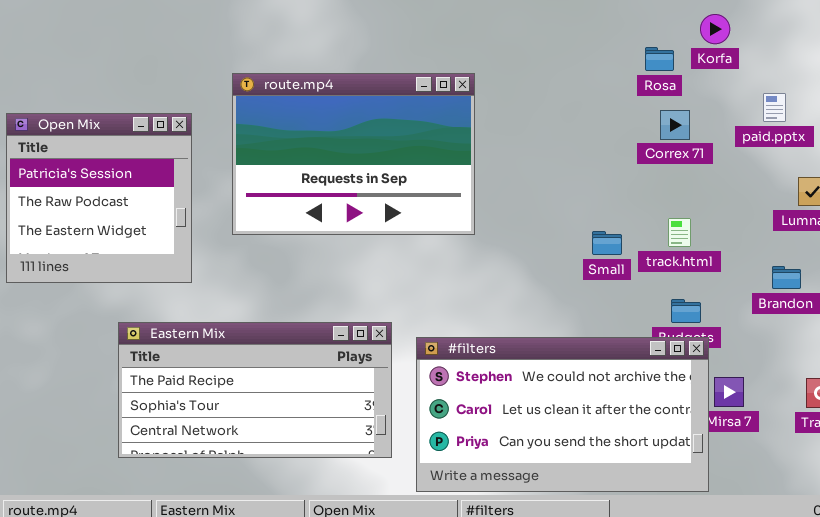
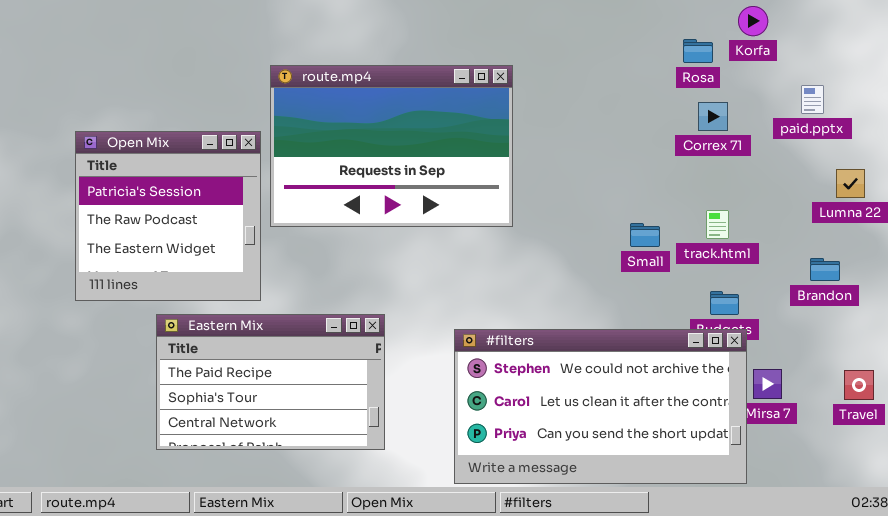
Open Mix: [6,113,192,283] -> [75,131,261,301], moved
Eastern Mix: [118,322,392,458] -> [156,314,385,450], resized

